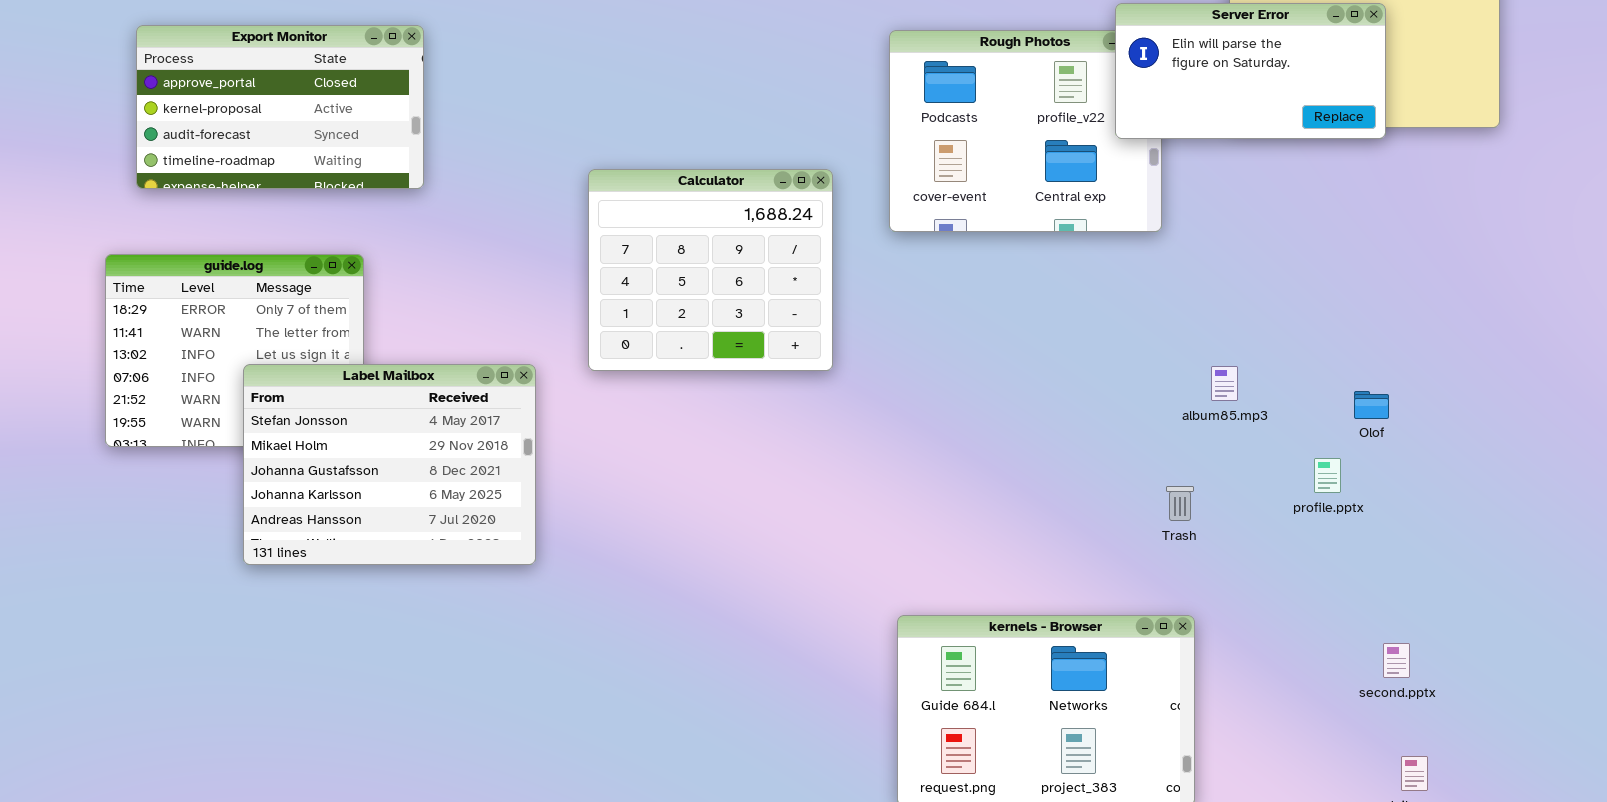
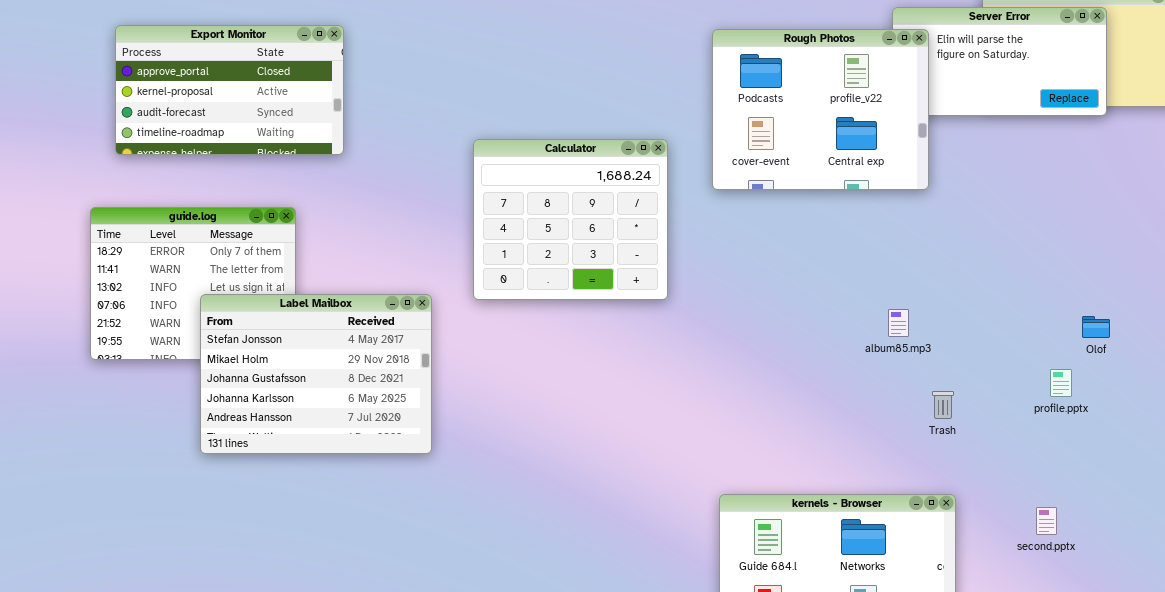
Rough Photos: [889,30,1162,232] -> [712,29,929,190], raised
album85.mp3: [1211,366,1238,401] -> [888,309,909,337], moved
second.pptx: [1383,643,1410,678] -> [1036,507,1057,535], moved

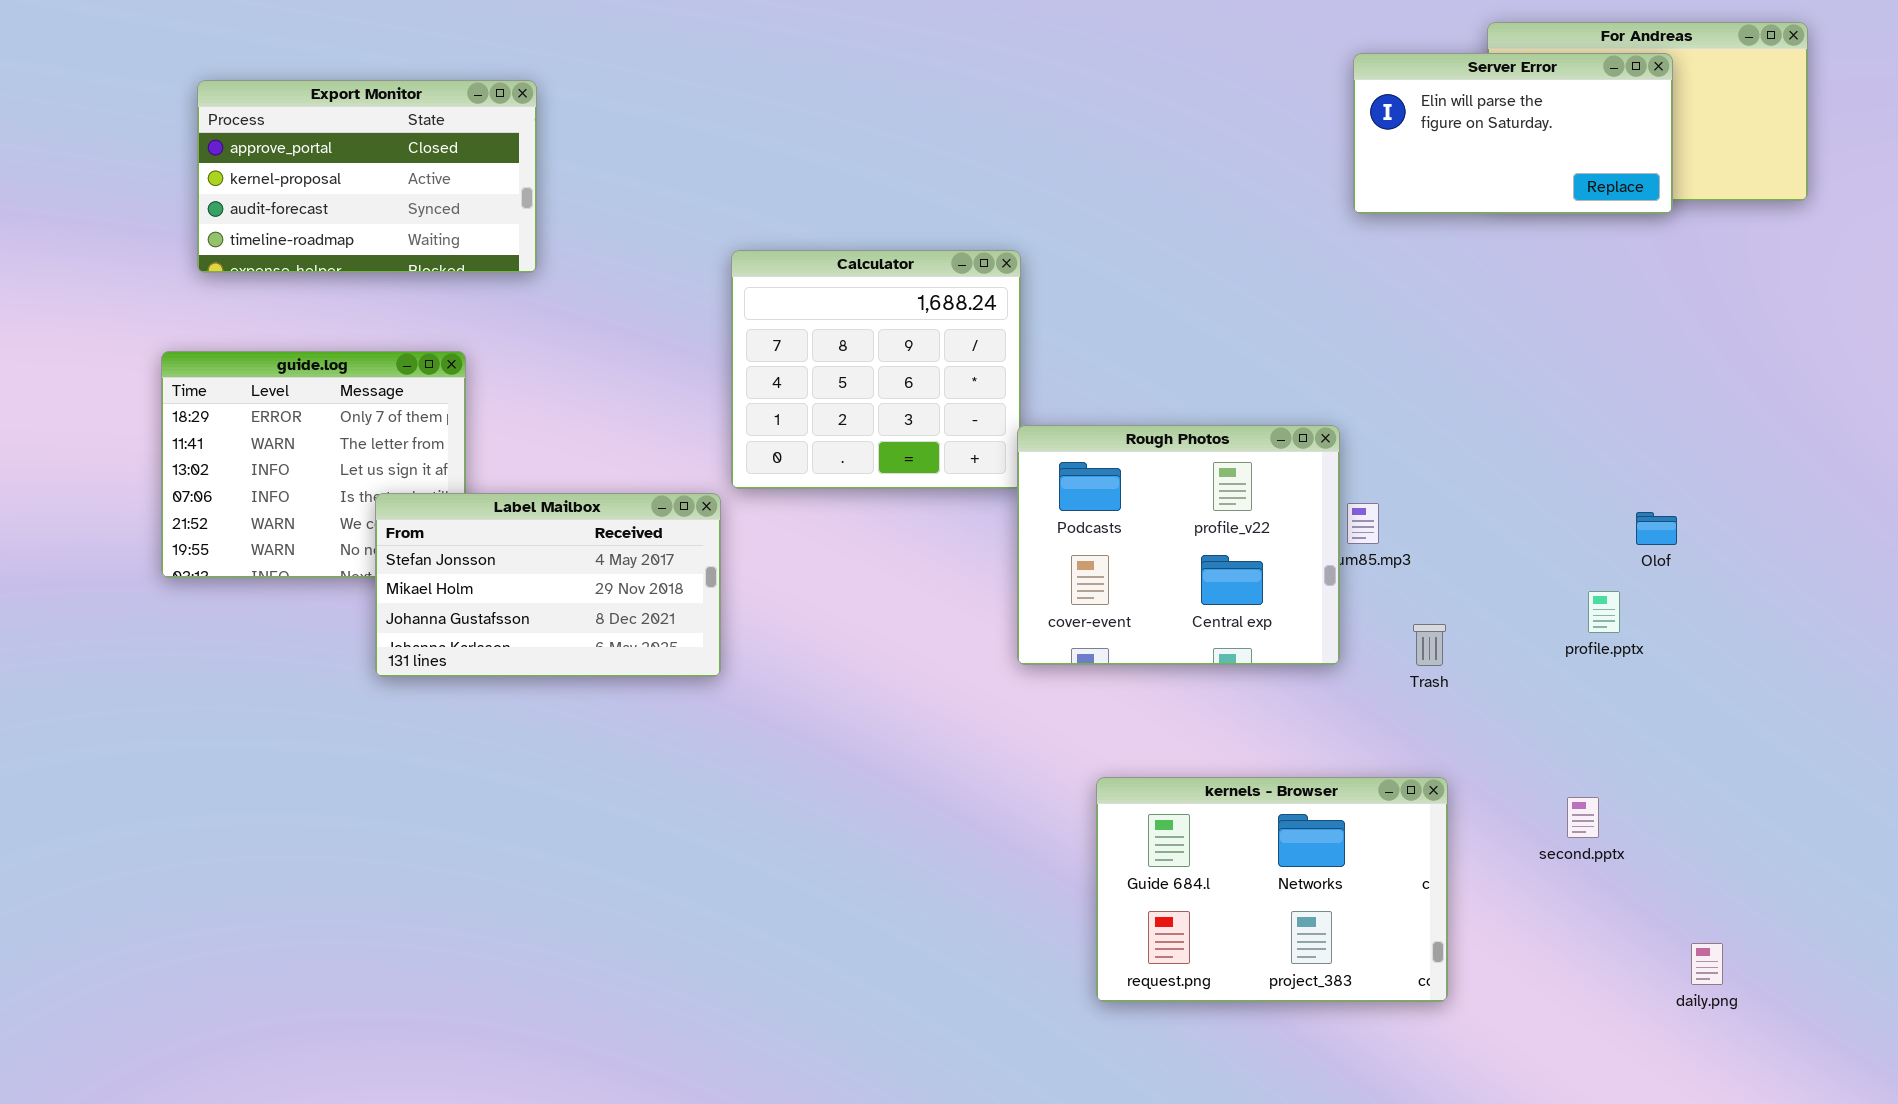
Rough Photos: [712,29,929,190] -> [1017,425,1340,665], moved
Label Mailbox: [200,294,432,454] -> [375,493,721,677], moved, resized

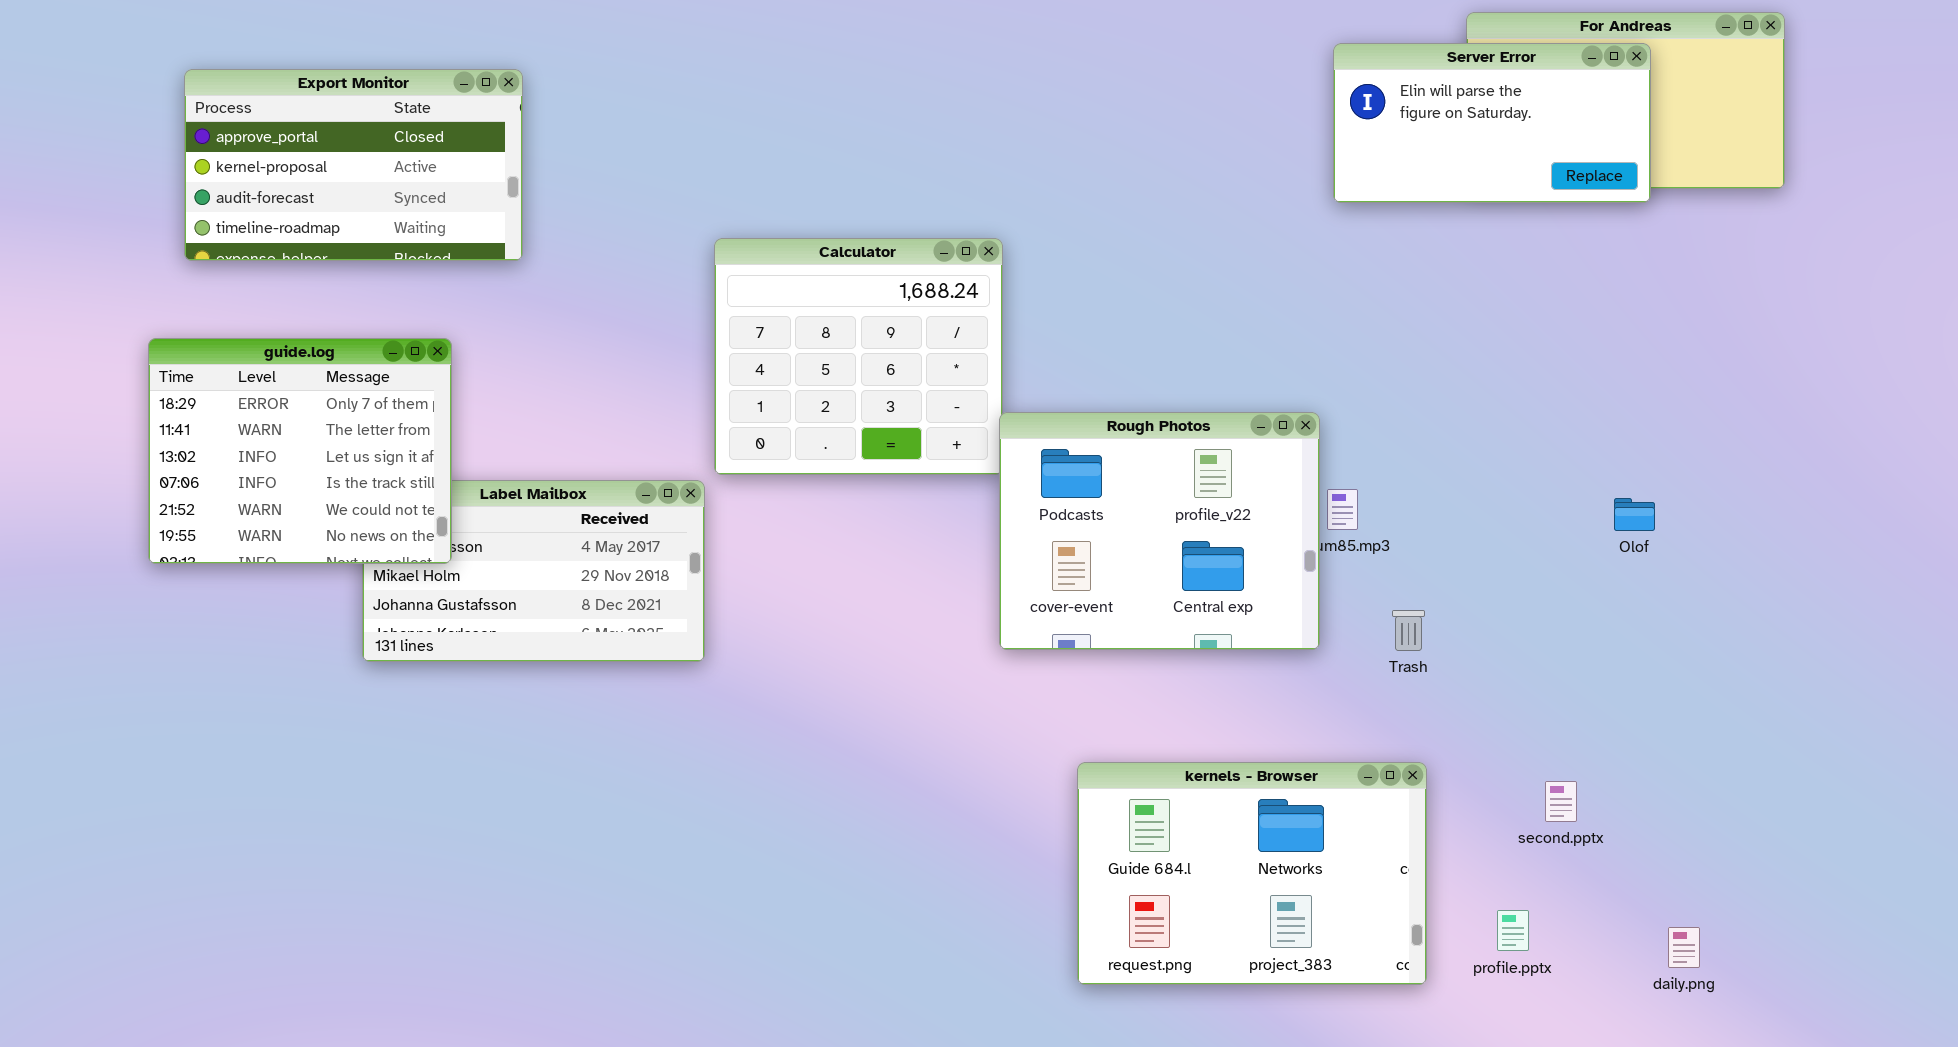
guide.log: [161,351,466,578] -> [148,338,452,564], raised
profile.pptx: [1588,591,1620,633] -> [1497,910,1529,951], moved

